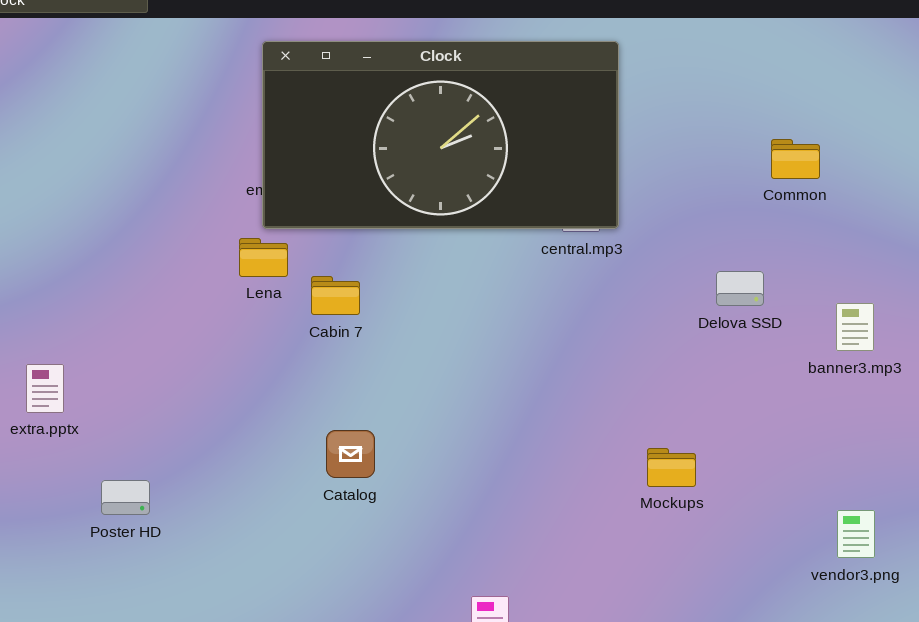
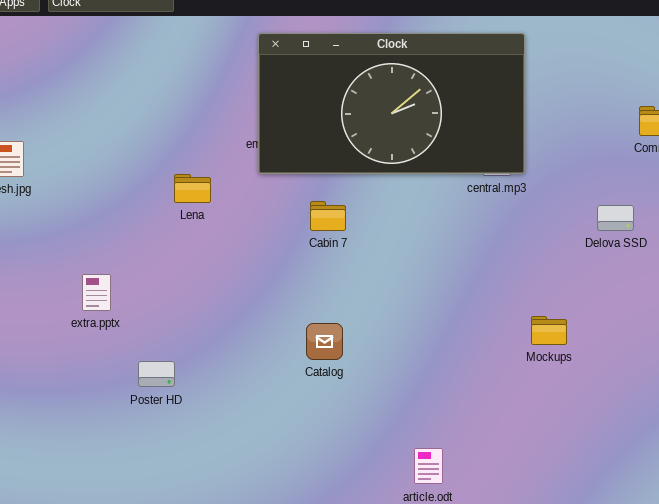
Lena: [239,238,288,277] -> [174,174,211,203], moved
Cabin 7: [311,276,360,315] -> [310,201,346,231], moved
Mockups: [647,448,696,487] -> [531,316,567,345], moved

